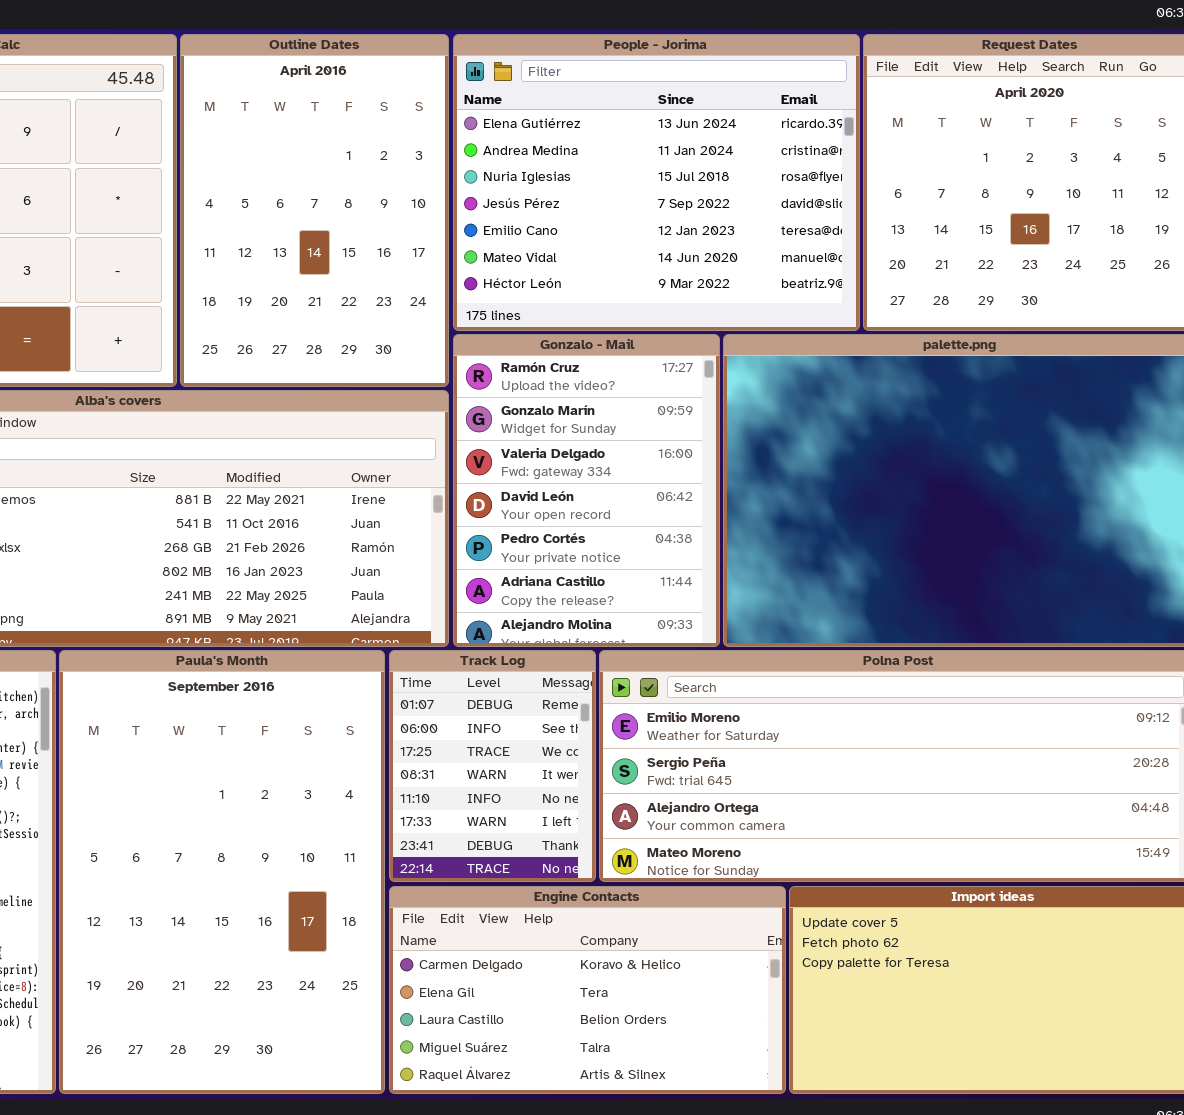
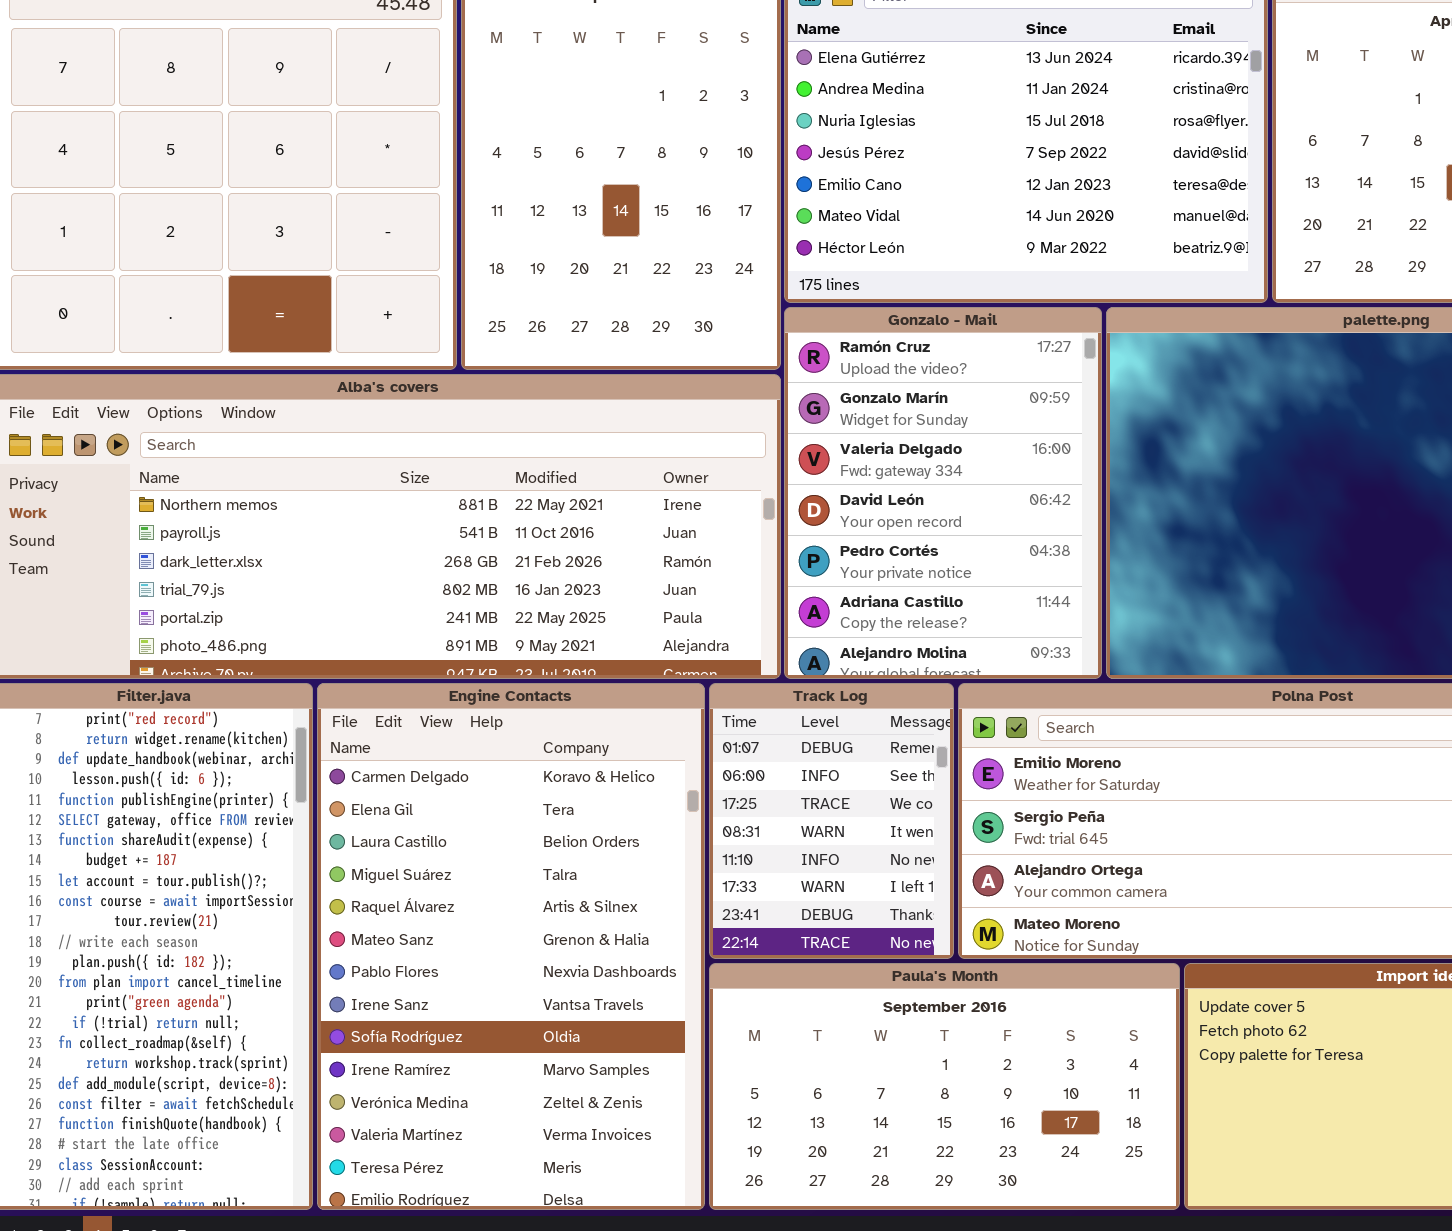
Paula's Month: [59,650,385,1094] -> [709,963,1180,1210], moved, resized
Engine Contacts: [389,886,786,1094] -> [317,683,705,1210], moved, resized

